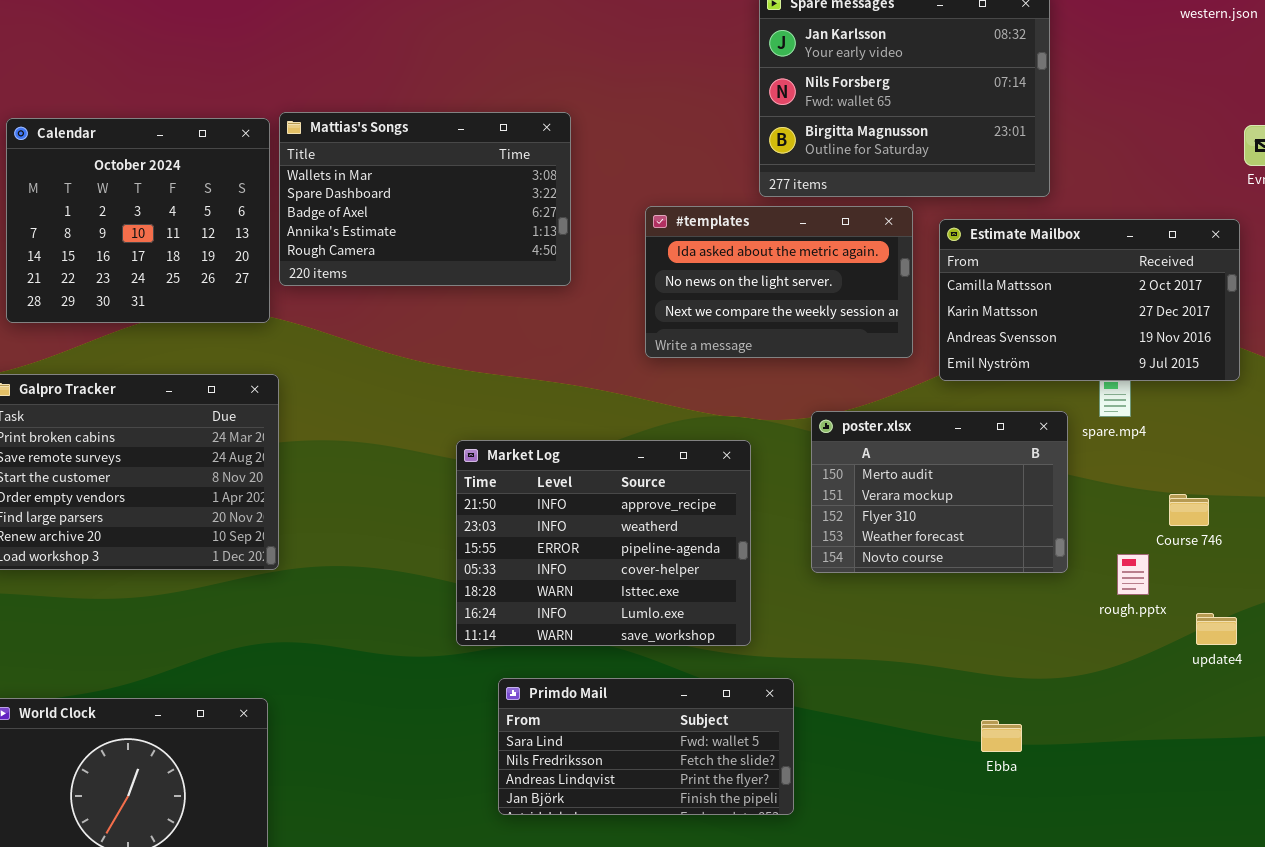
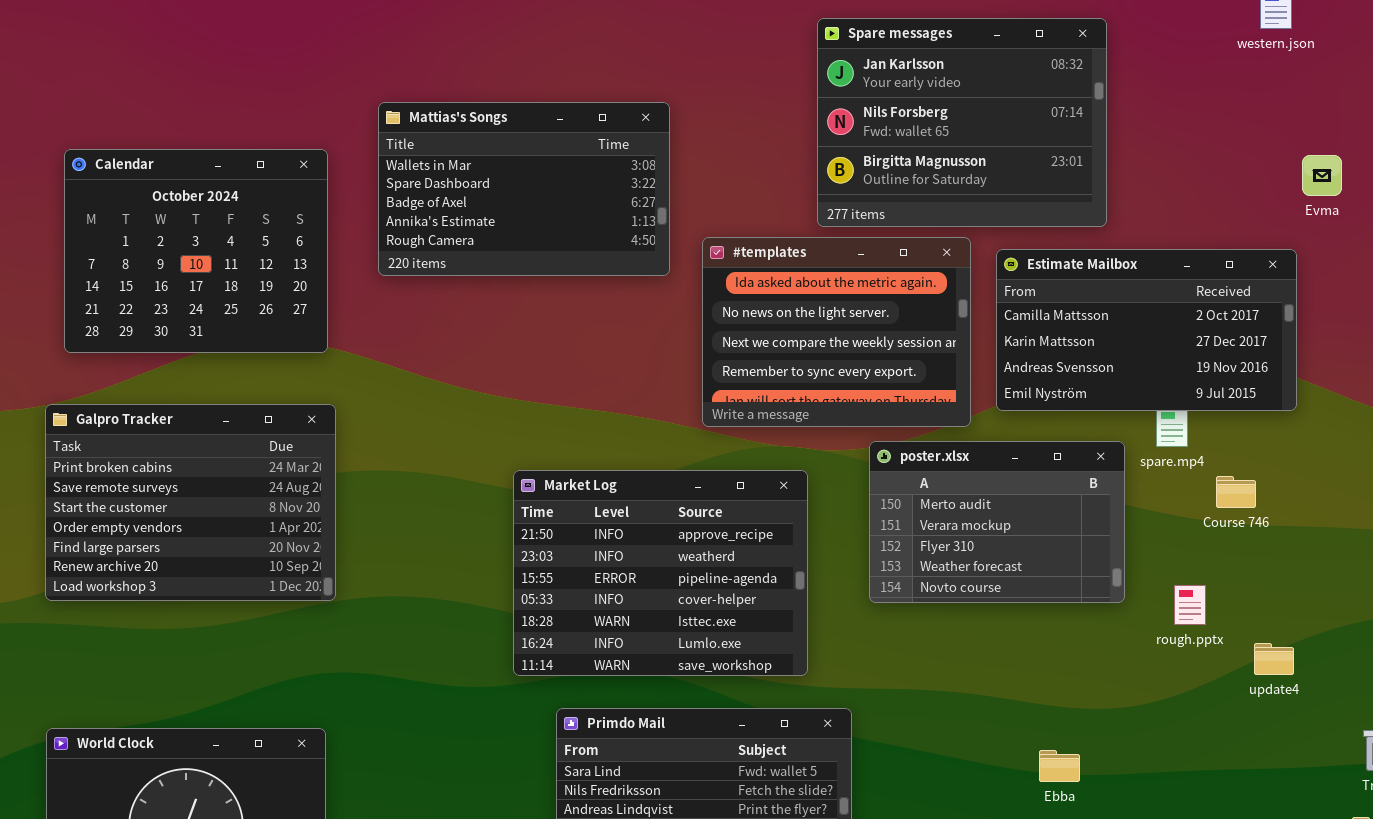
Mattias's Songs: [279,112,571,286] -> [378,102,670,276], moved
#templates: [645,206,913,358] -> [702,237,971,427], resized
Course 746: [1169,494,1209,526] -> [1216,476,1256,508], moved

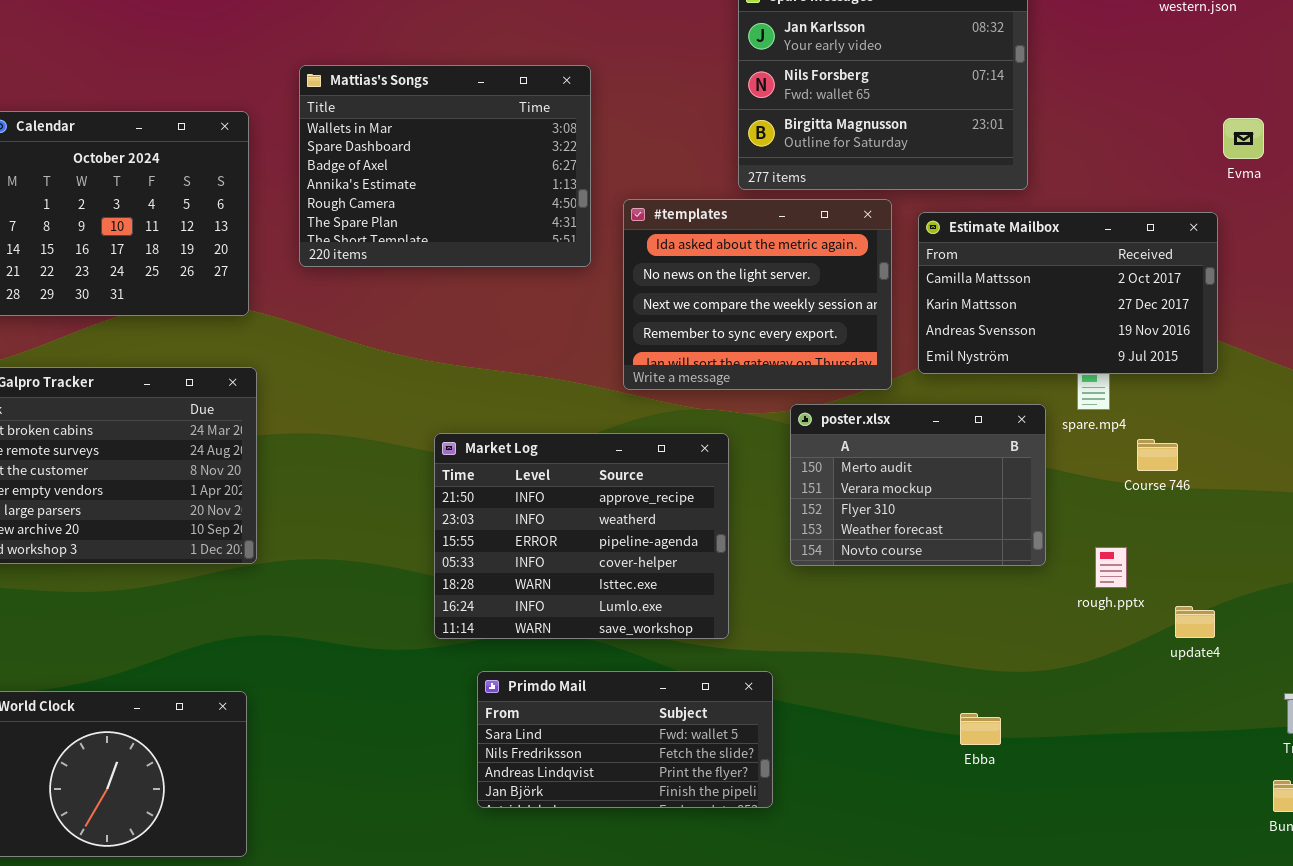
Mattias's Songs: [378,102,670,276] -> [299,65,591,267], resized

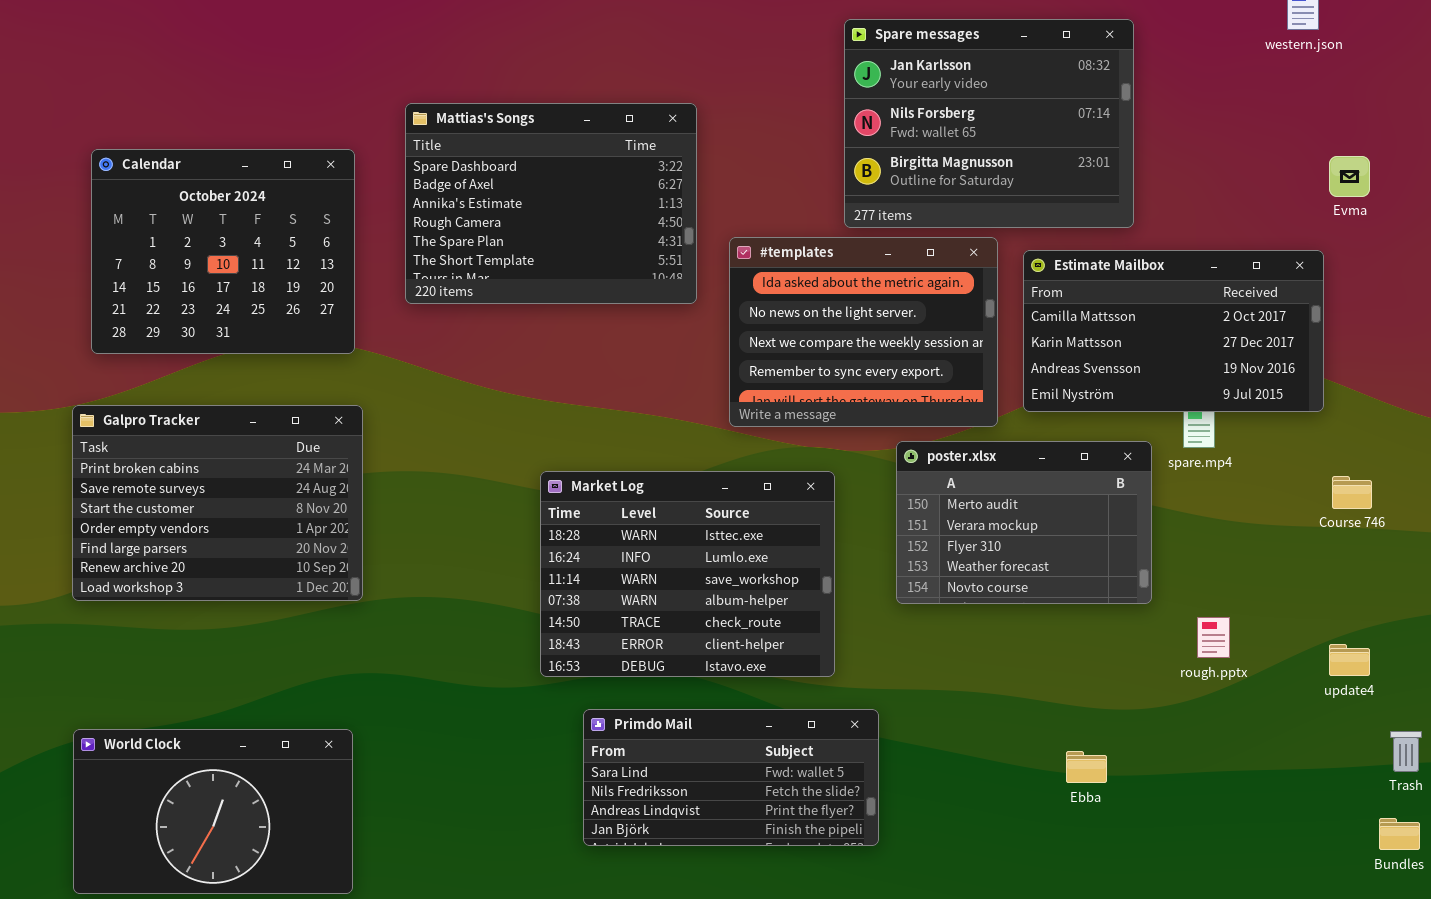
Mattias's Songs: [299,65,591,267] -> [405,103,697,304], scrolled down 1 row
Market Log: [434,433,729,639] -> [540,471,835,677], scrolled down 4 rows
Course 746: [1137,439,1178,471] -> [1332,476,1372,509], moved
rough.pptx: [1095,547,1127,588] -> [1197,617,1230,658], moved
update4: [1175,606,1215,638] -> [1329,644,1370,676], moved

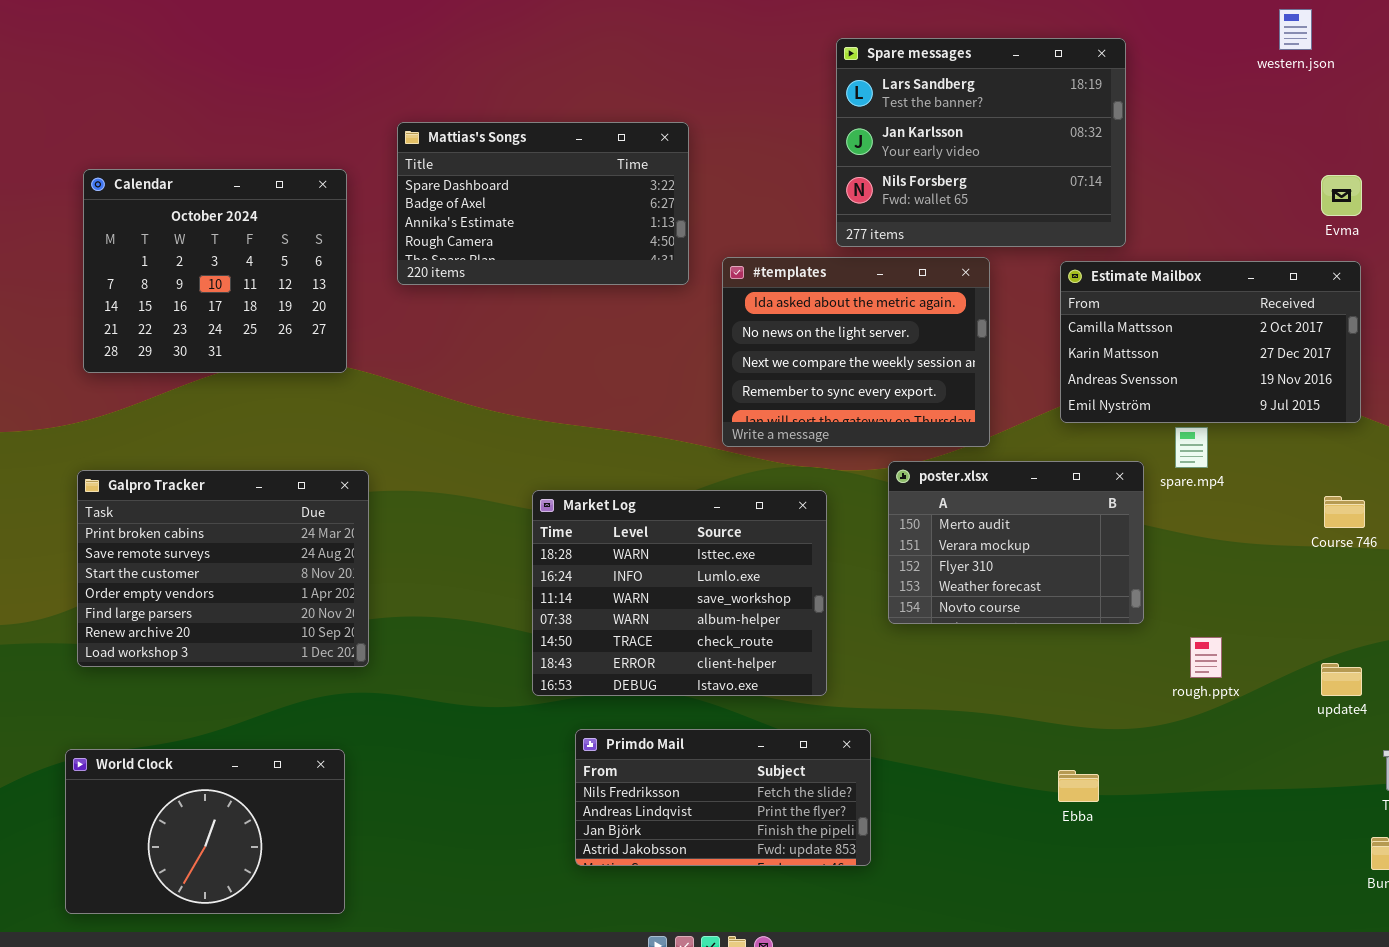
Spare messages: [844,19,1134,228] -> [836,38,1126,247], scrolled up 1 row
Mattias's Songs: [405,103,697,304] -> [397,122,689,285], resized
Estimate Mailbox: [1023,250,1324,412] -> [1060,261,1361,423], moved
Galpro Tracker: [72,405,363,601] -> [77,470,369,667], moved
Primdo Mail: [583,709,879,846] -> [575,729,871,866], scrolled down 1 row

